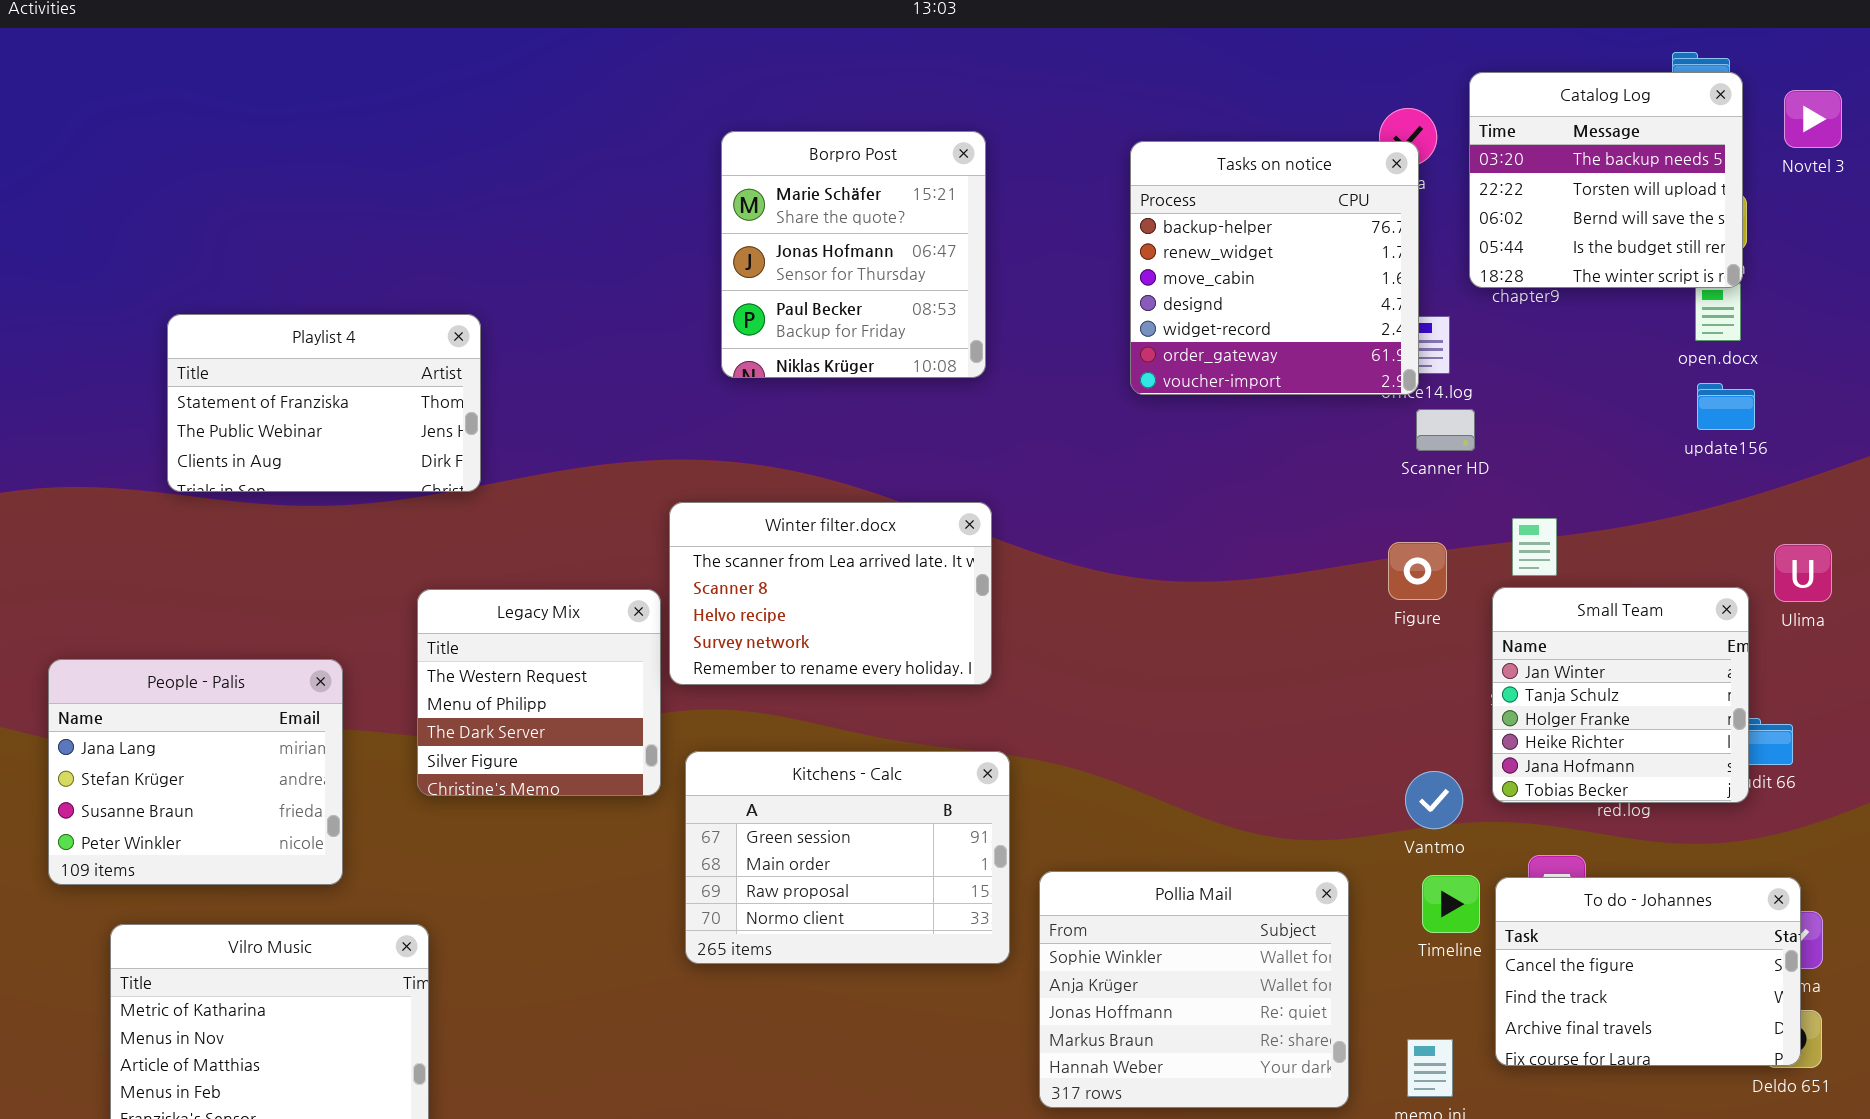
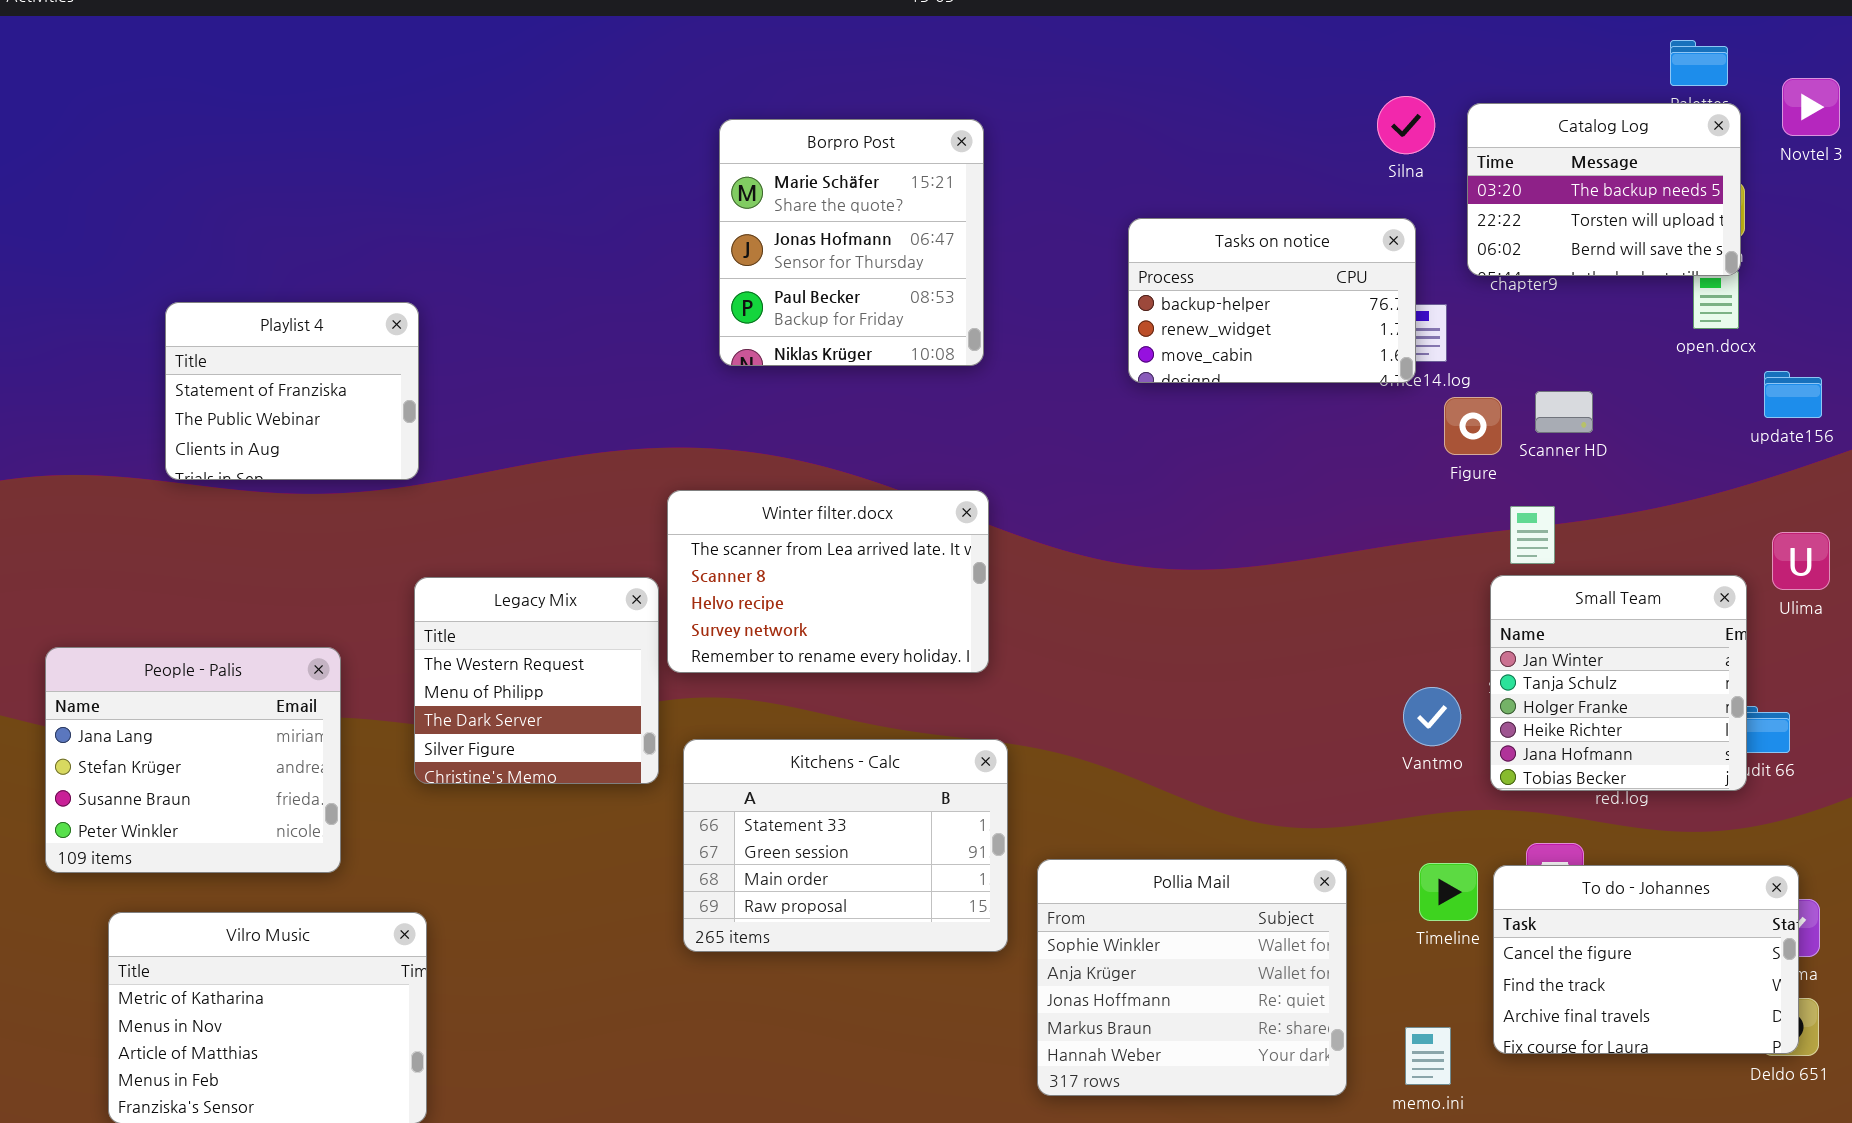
Catalog Log: [1469,72,1743,288] -> [1467,103,1741,276], resized
Tasks on notice: [1130,141,1419,395] -> [1128,218,1416,383], resized
Playlist 4: [167,314,481,492] -> [165,302,419,480], resized
update156: [1697,383,1755,430] -> [1764,371,1822,418], moved
Scanner HD: [1416,409,1475,451] -> [1535,391,1593,433], moved
Figure: [1388,542,1447,600] -> [1444,397,1502,455], moved
Kitchens - Calc: [685,751,1010,964] -> [683,739,1008,952], scrolled up 1 row
Vantmo: [1405,771,1463,829] -> [1403,687,1461,746], moved

